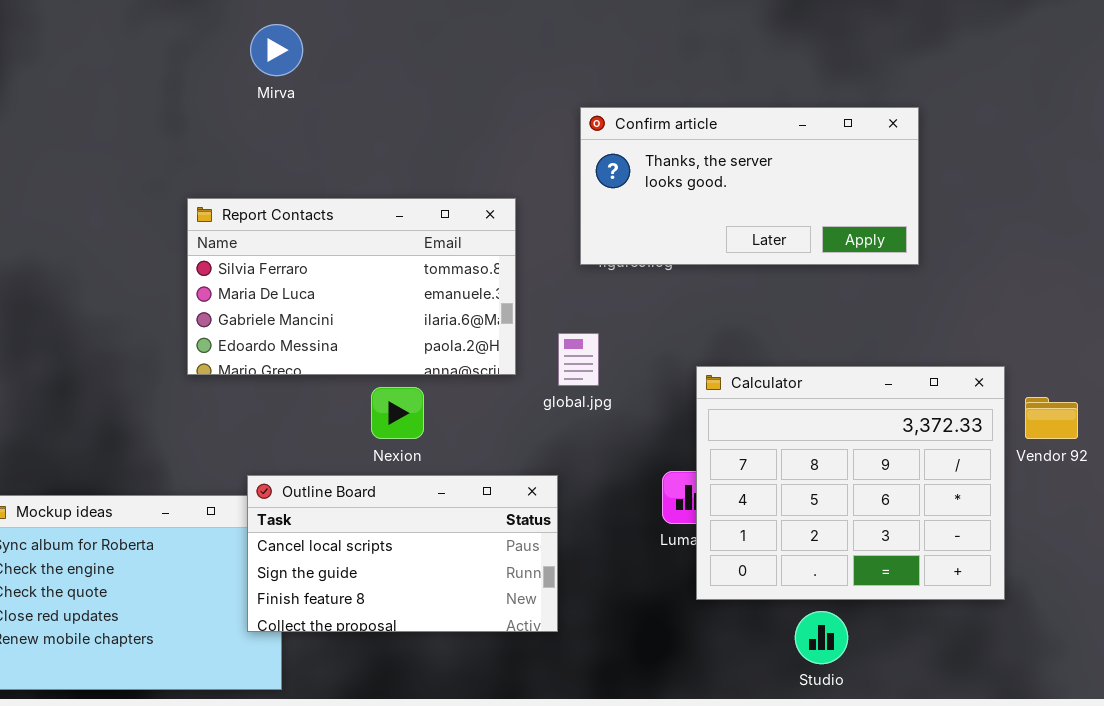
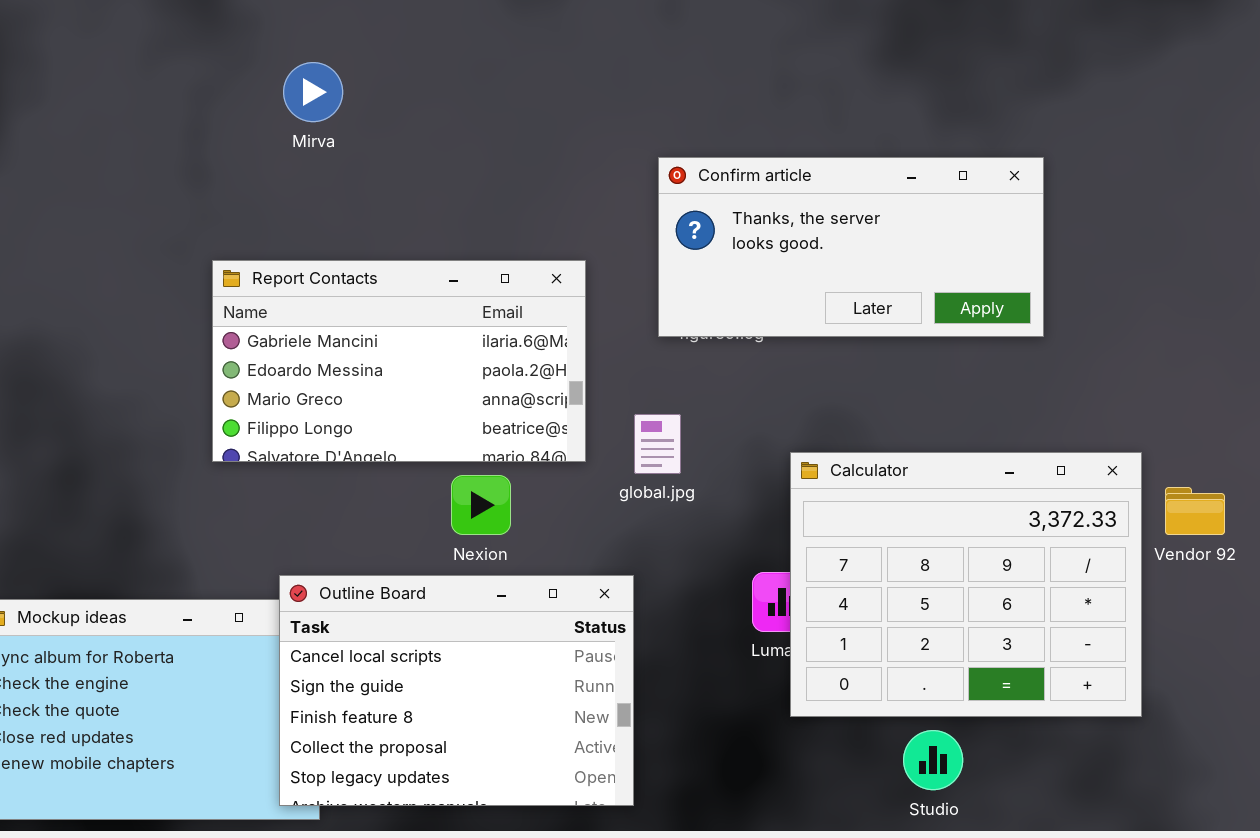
Report Contacts: [187,198,516,375] -> [212,260,586,462], scrolled down 2 rows
Nexion: [371,387,424,439] -> [451,475,511,535], moved
Outline Board: [247,475,558,632] -> [279,575,634,806], resized

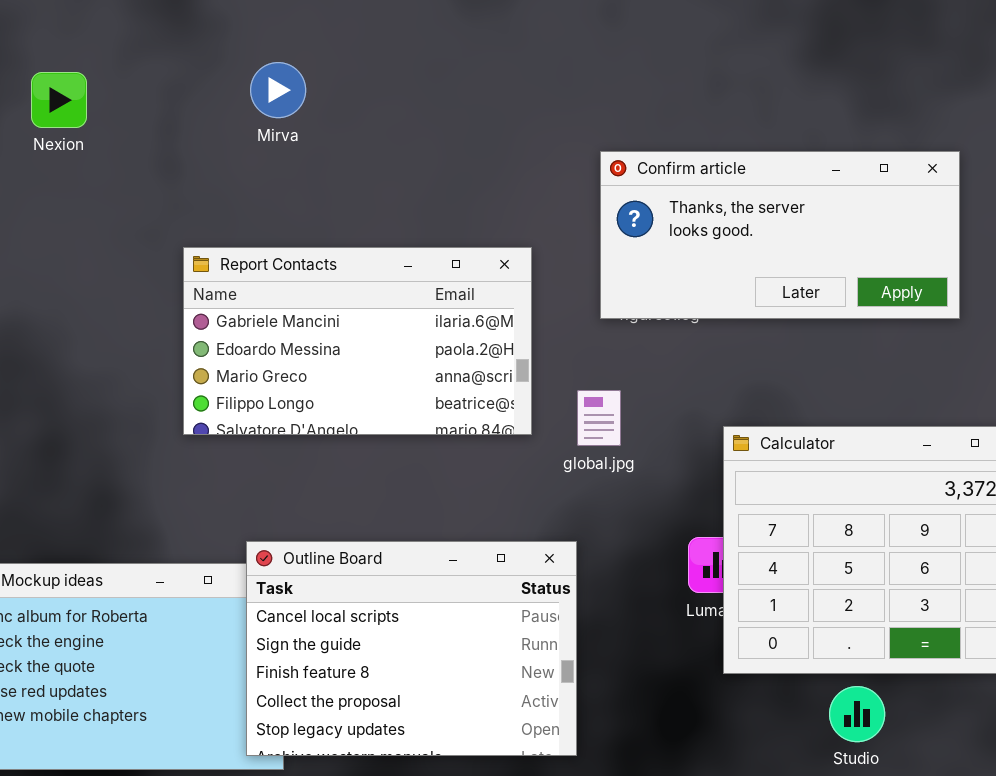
Nexion: [451,475,511,535] -> [31,72,87,128], moved

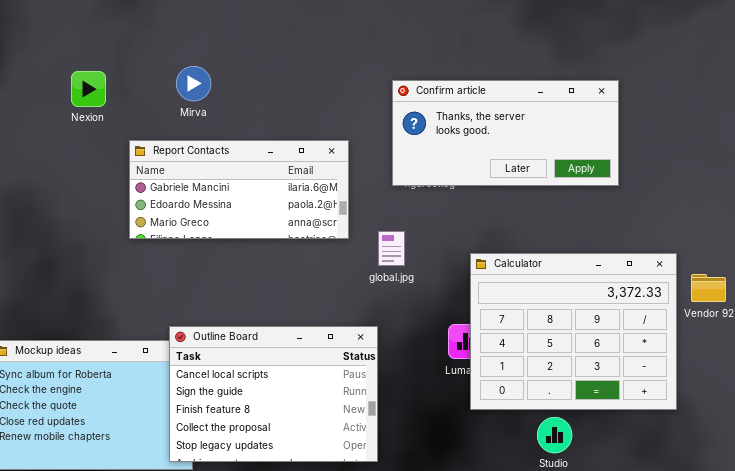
Mirva: [250,62,306,118] -> [176,66,211,101], moved
Nexion: [31,72,87,128] -> [71,71,106,107], moved
Report Contacts: [183,247,532,435] -> [129,140,349,239], resized

